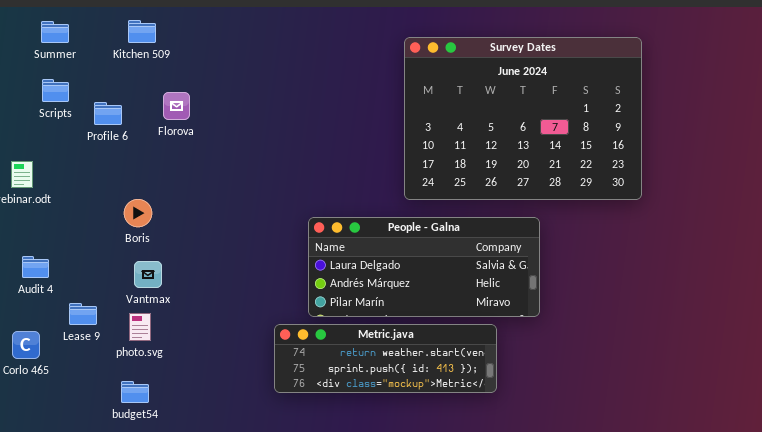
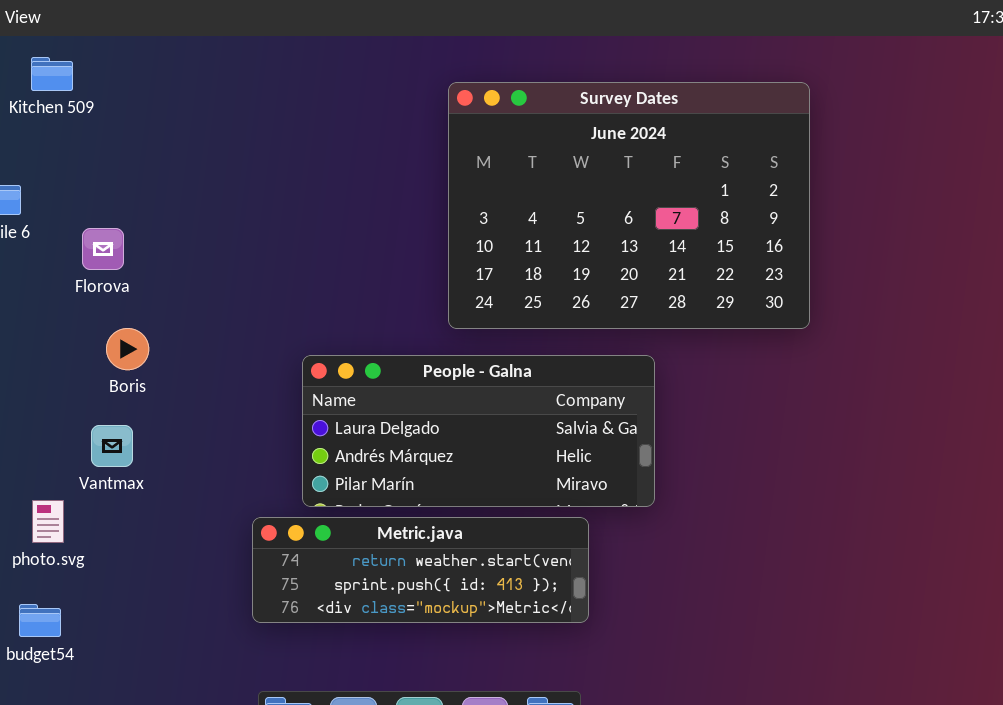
Florova: [163,92,190,120] -> [82,228,124,270], moved
Boris: [124,199,152,227] -> [106,328,149,370], moved
Vantmax: [134,261,162,288] -> [91,425,133,467], moved

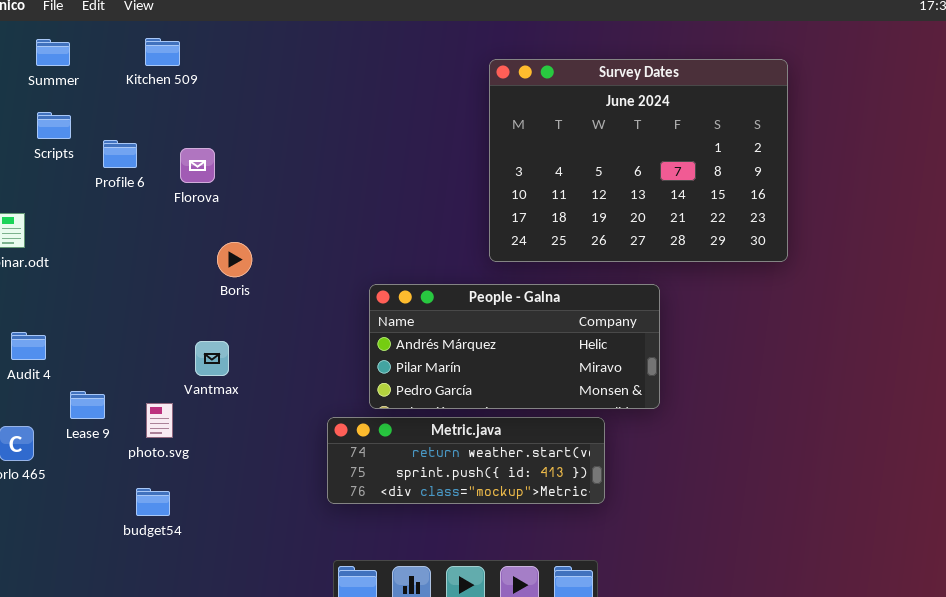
Florova: [82,228,124,270] -> [180,148,215,183], moved
Boris: [106,328,149,370] -> [217,242,252,277], moved
People - Galna: [302,355,655,507] -> [369,284,660,409], scrolled down 1 row

